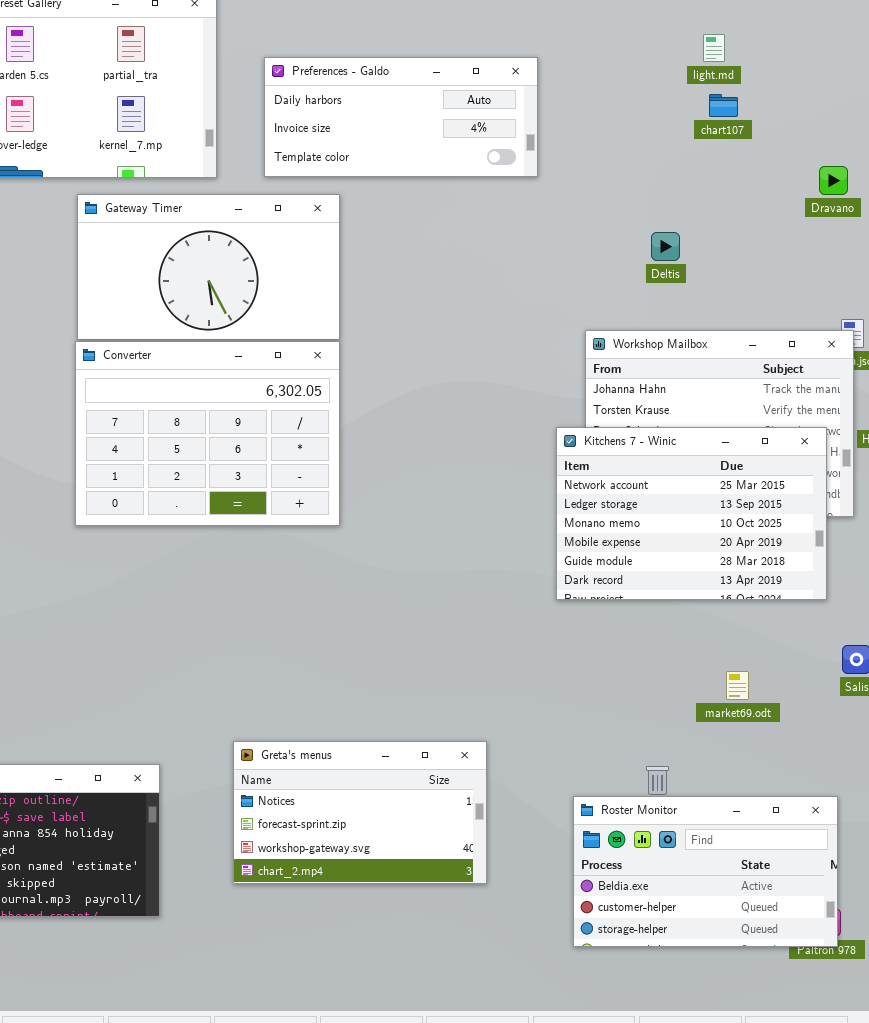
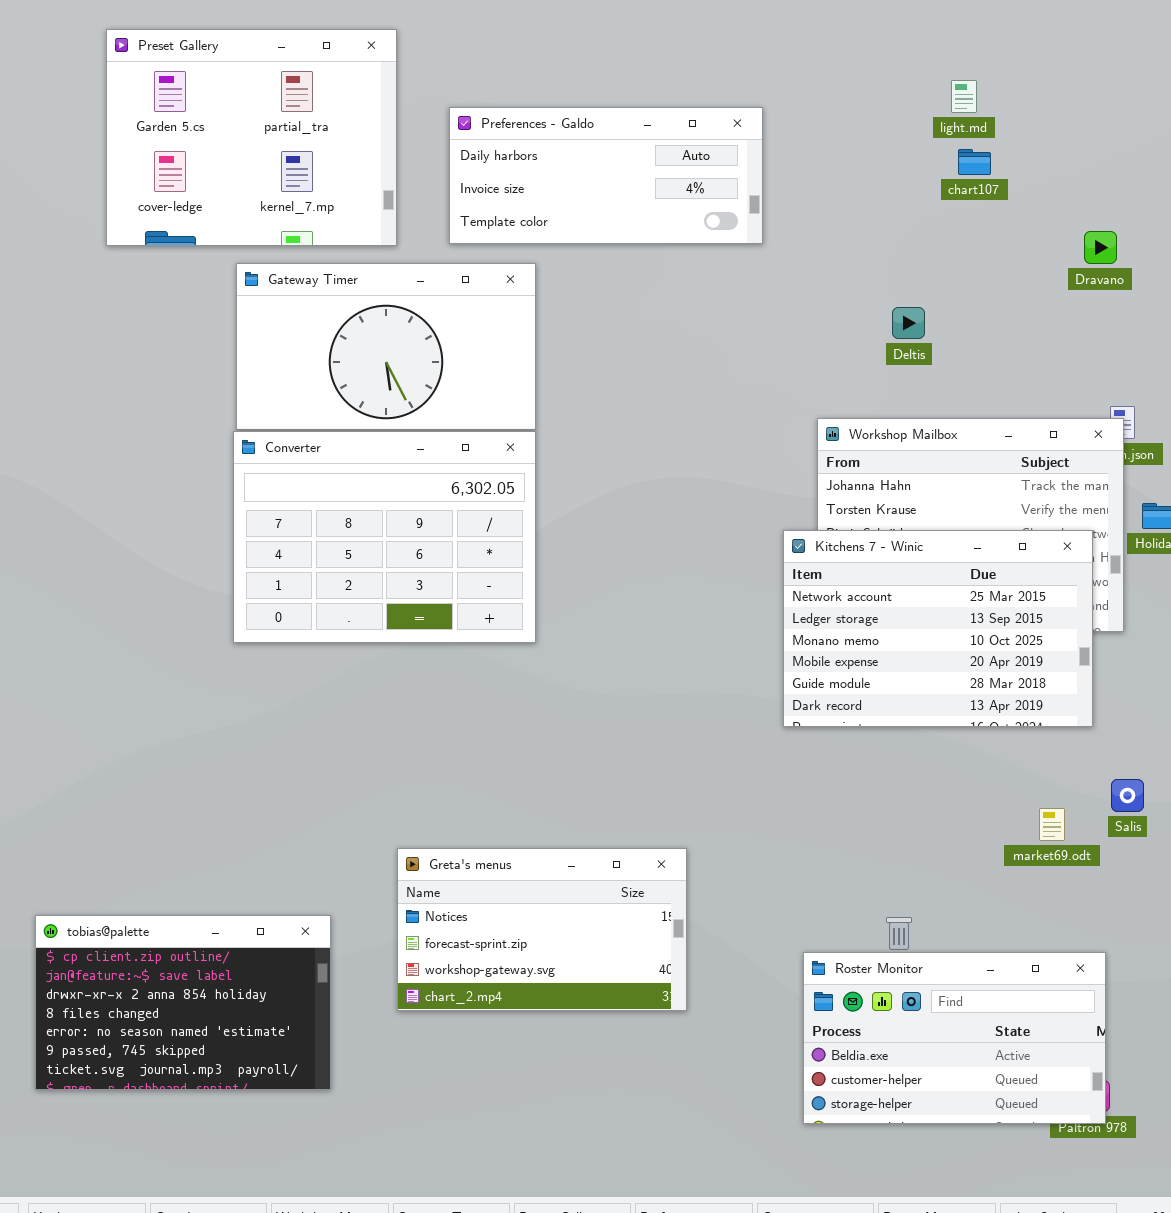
market69.odt: [726,671,749,700] -> [1039,808,1065,841], moved
Greta's menus: [233,741,487,884] -> [397,848,687,1011], moved

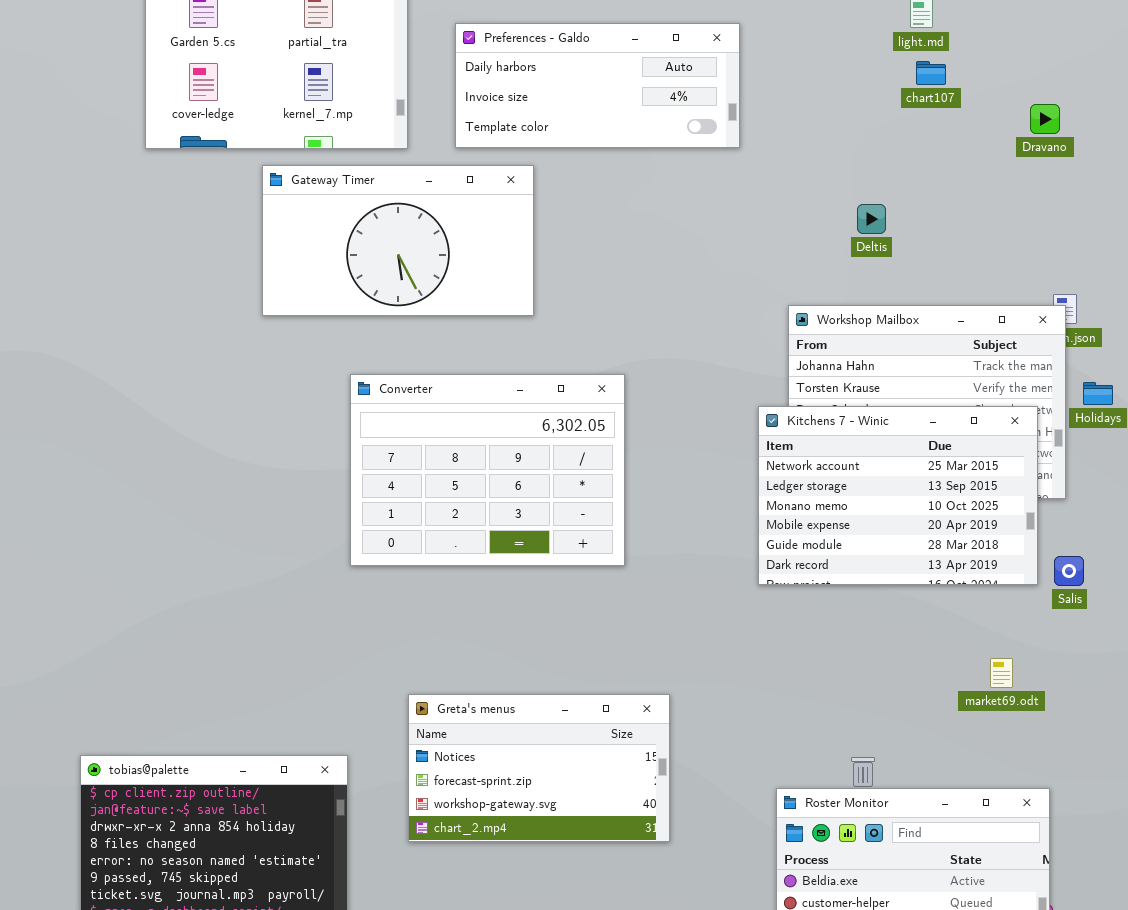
Dravano: [1084,231,1117,264] -> [1030,104,1060,134], moved
Converter: [233,431,536,643] -> [350,374,625,566], moved
Salis: [1111,779,1144,812] -> [1054,556,1084,586], moved

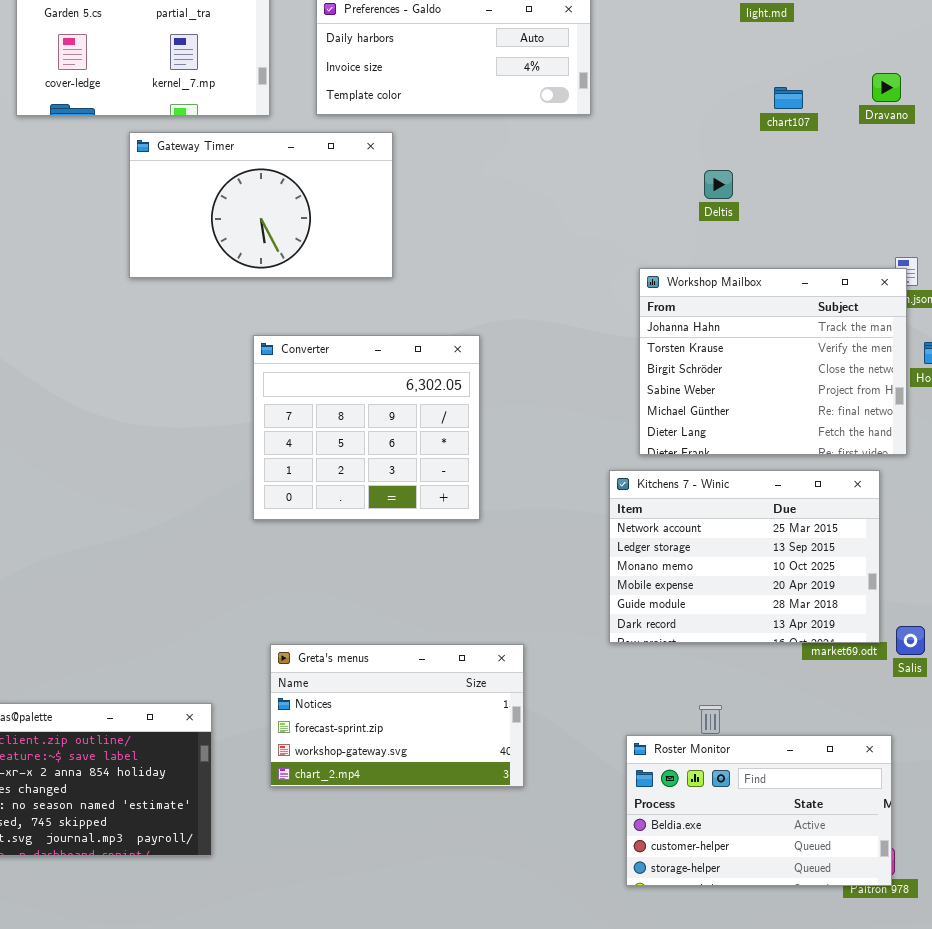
chart107: [916,61,946,85] -> [774,87,803,109], moved
Converter: [350,374,625,566] -> [253,335,480,520], resized
Kitchens 7 - Winic: [758,406,1038,585] -> [609,470,880,643], moved
Salis: [1054,556,1084,586] -> [896,626,925,655], moved

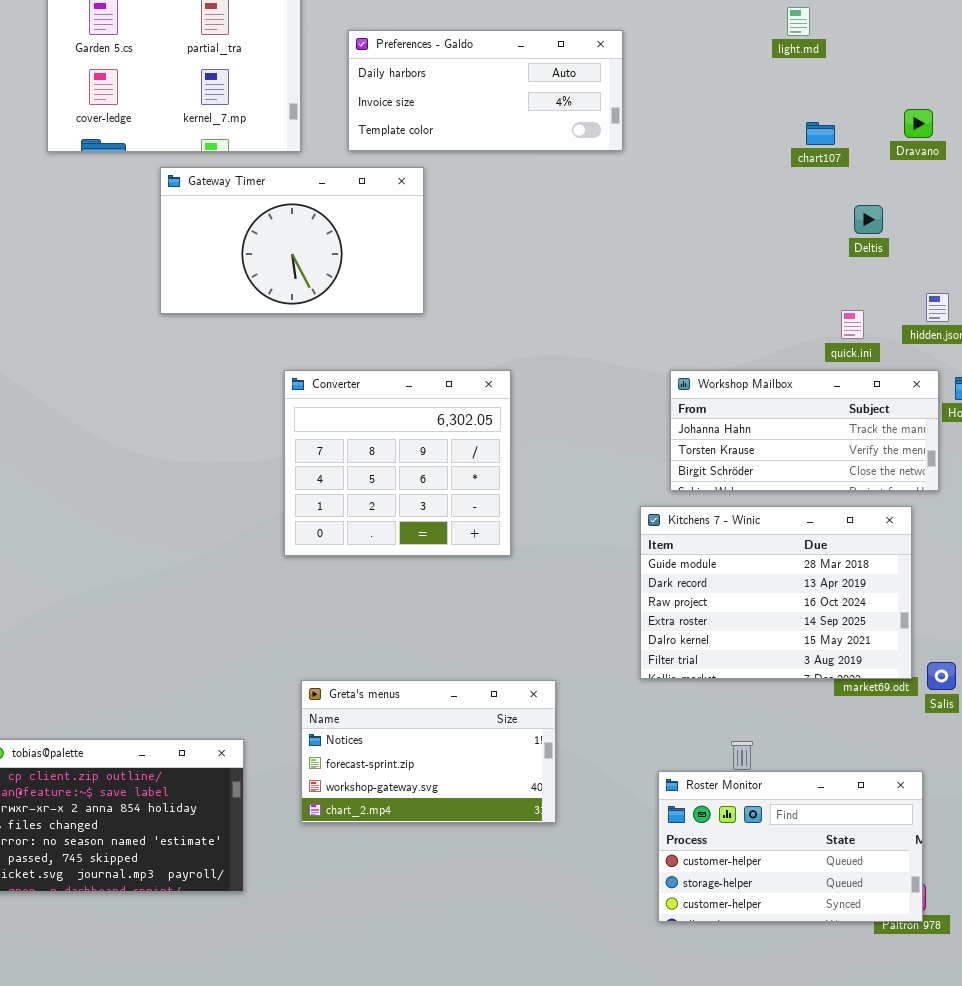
Deltis: [704,170,733,199] -> [854,205,883,234], moved
Workshop Mailbox: [639,268,907,455] -> [670,370,939,491], resized
Kitchens 7 - Winic: [609,470,880,643] -> [640,506,912,679], scrolled down 4 rows
Roster Monitor: [626,735,892,886] -> [658,771,923,922], scrolled down 1 row

